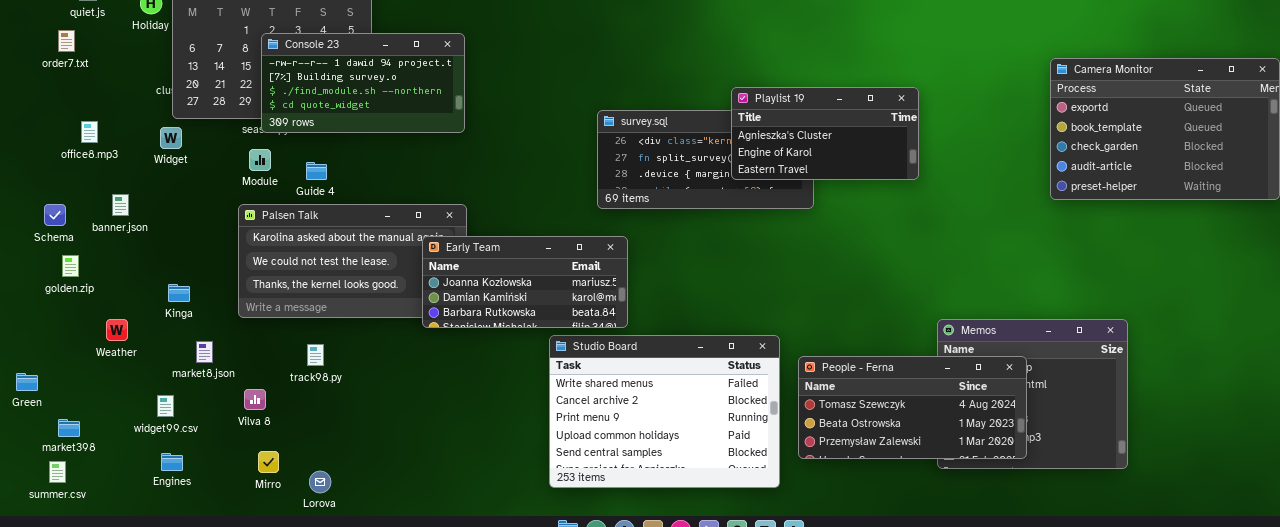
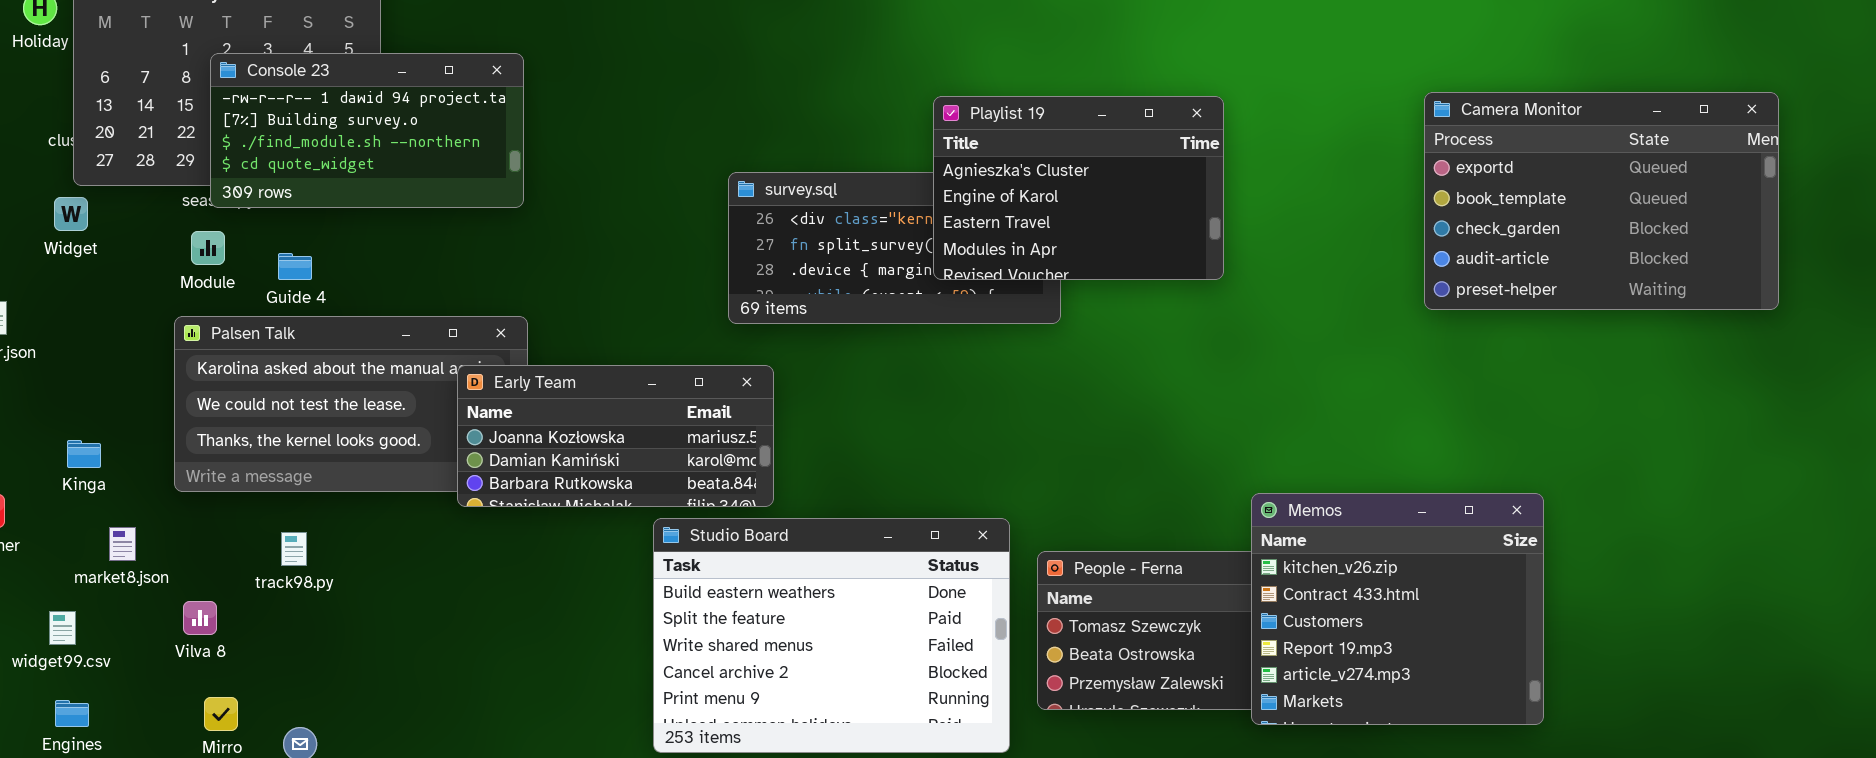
Playlist 19: [731,87,919,180] -> [933,96,1224,280], resized
Memos: [937,319,1128,469] -> [1251,493,1544,725], raised
Studio Board: [549,335,780,488] -> [653,518,1010,753], scrolled up 2 rows

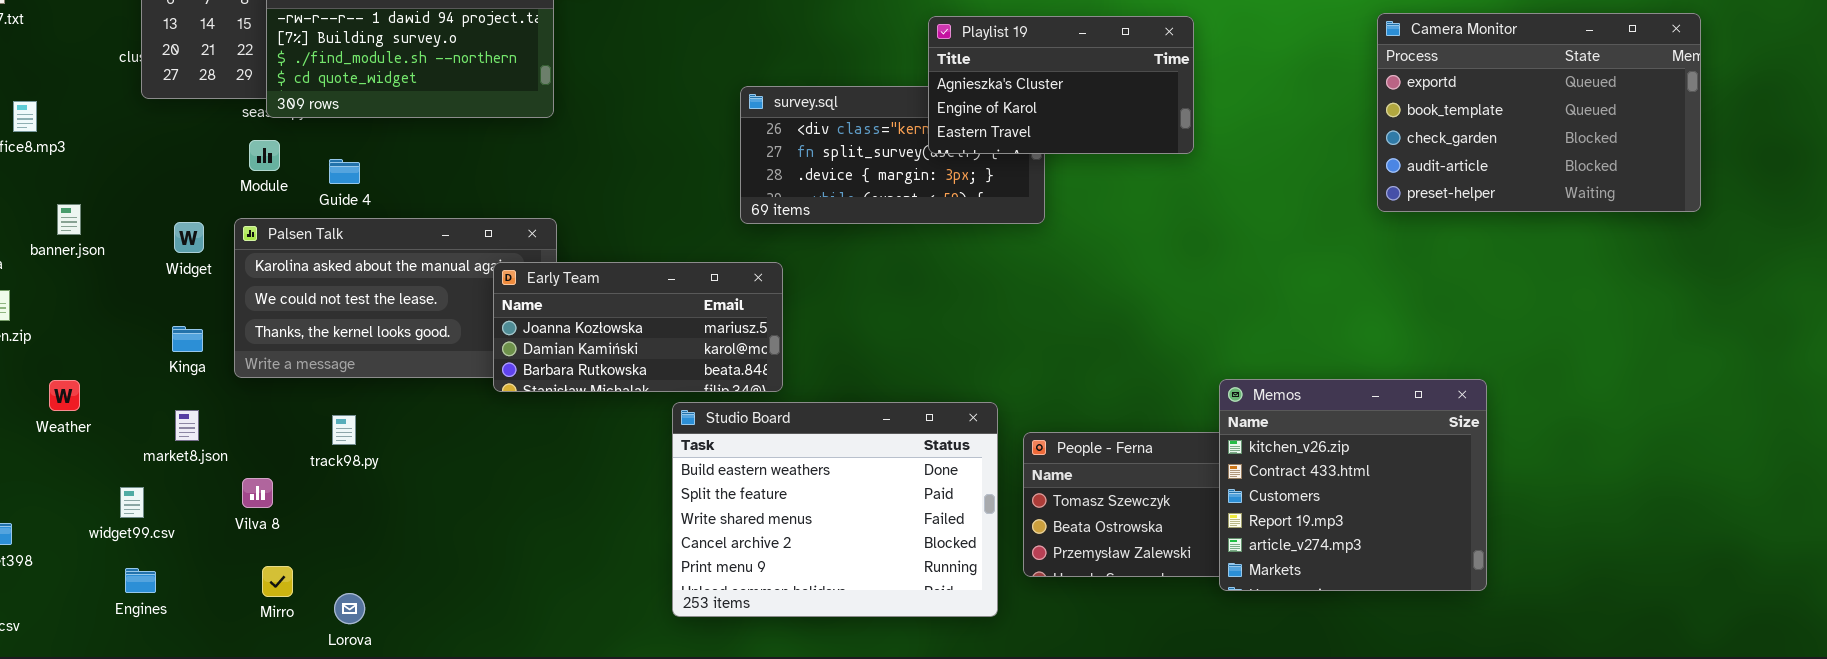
Playlist 19: [933,96,1224,280] -> [928,16,1194,154], resized
Widget: [54,197,88,231] -> [174,222,204,253], moved
Kinga: [67,440,101,468] -> [172,326,203,352], moved

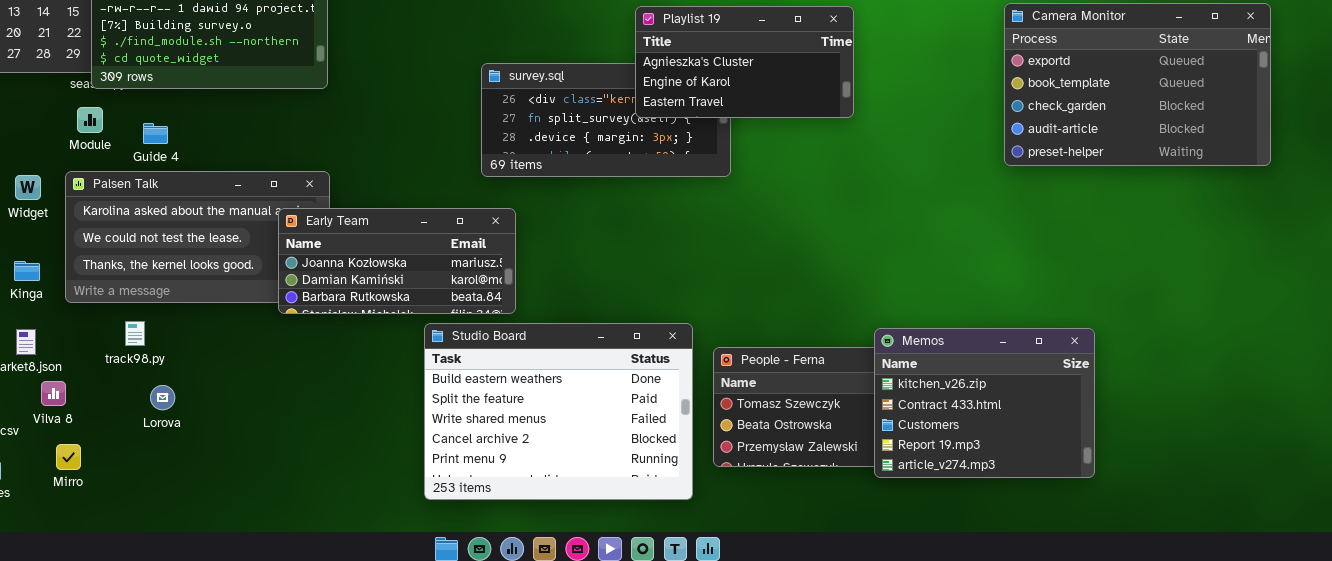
Memos: [1219,379,1487,591] -> [874,328,1095,478], resized
track98.py: [332,415,356,445] -> [125,321,145,346], moved
Vilva 8: [242,478,273,508] -> [41,381,66,406], moved
Mirro: [262,566,293,597] -> [56,444,81,470], moved
Lorova: [334,593,365,624] -> [150,385,175,410], moved

